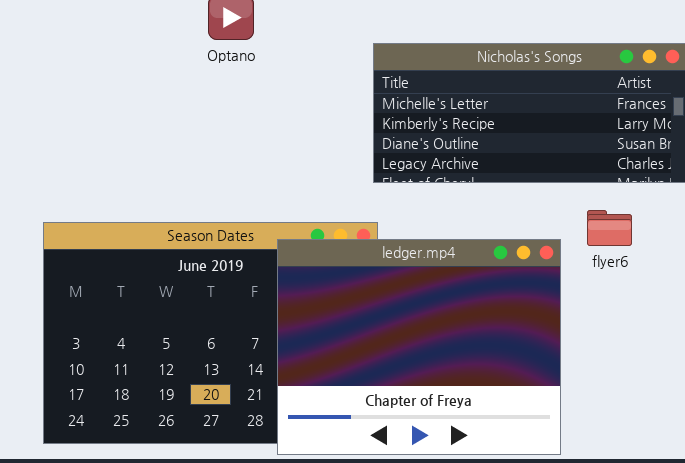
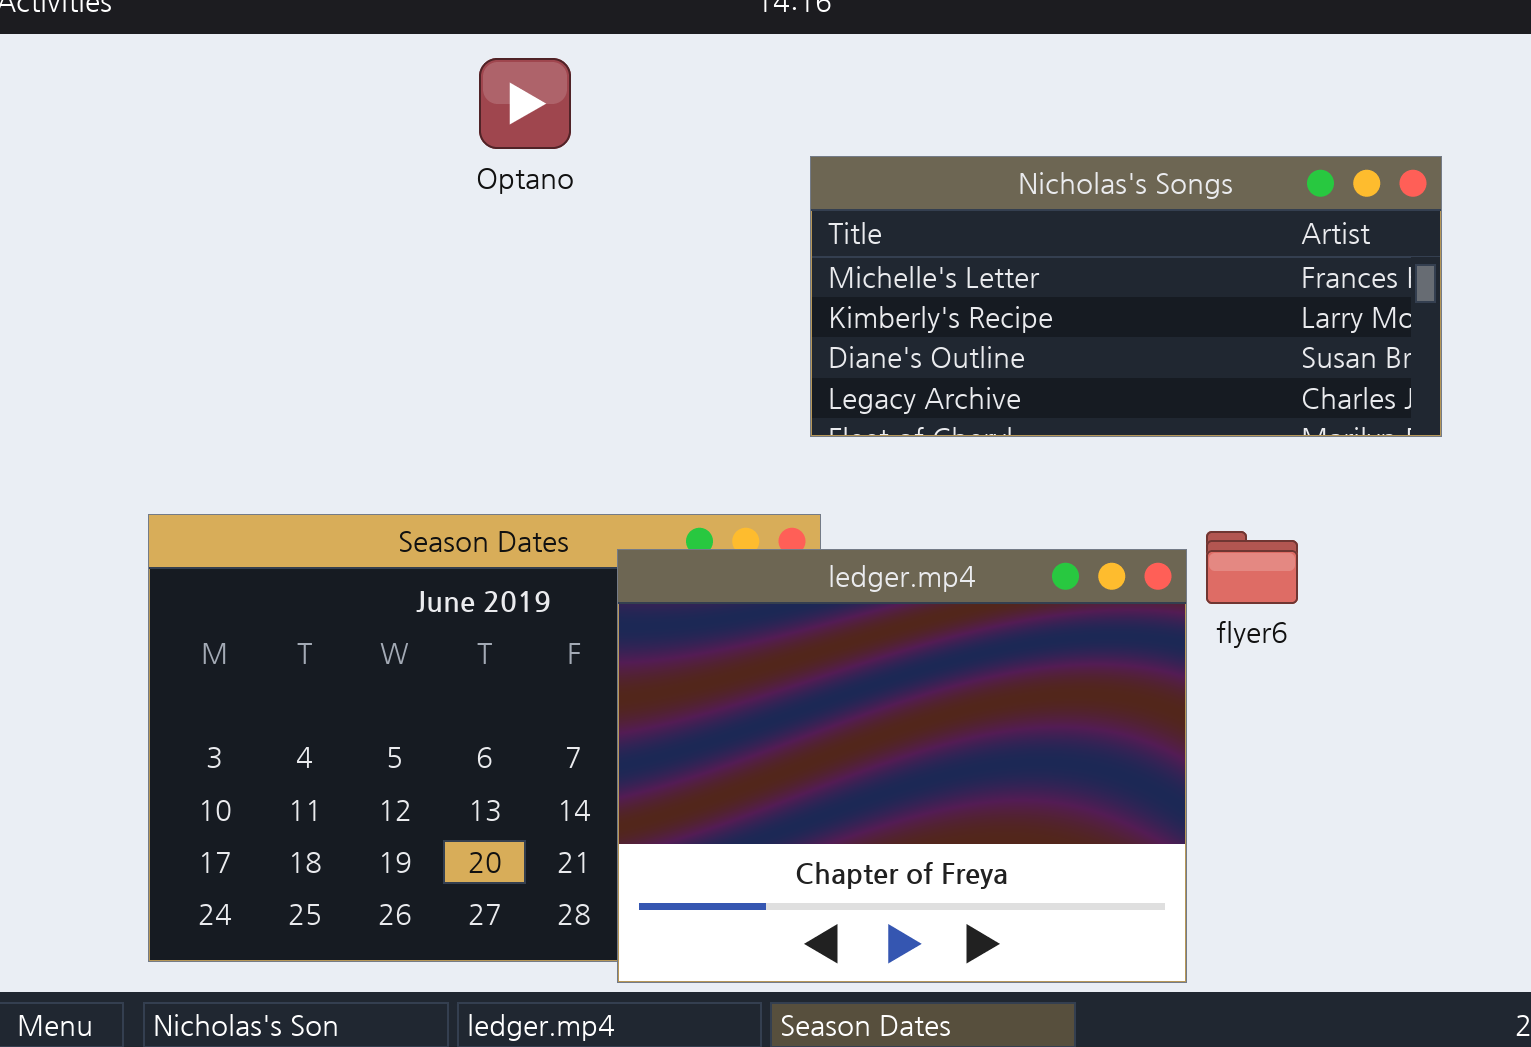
flyer6: [587,210,632,246] -> [1206,531,1298,604], moved

